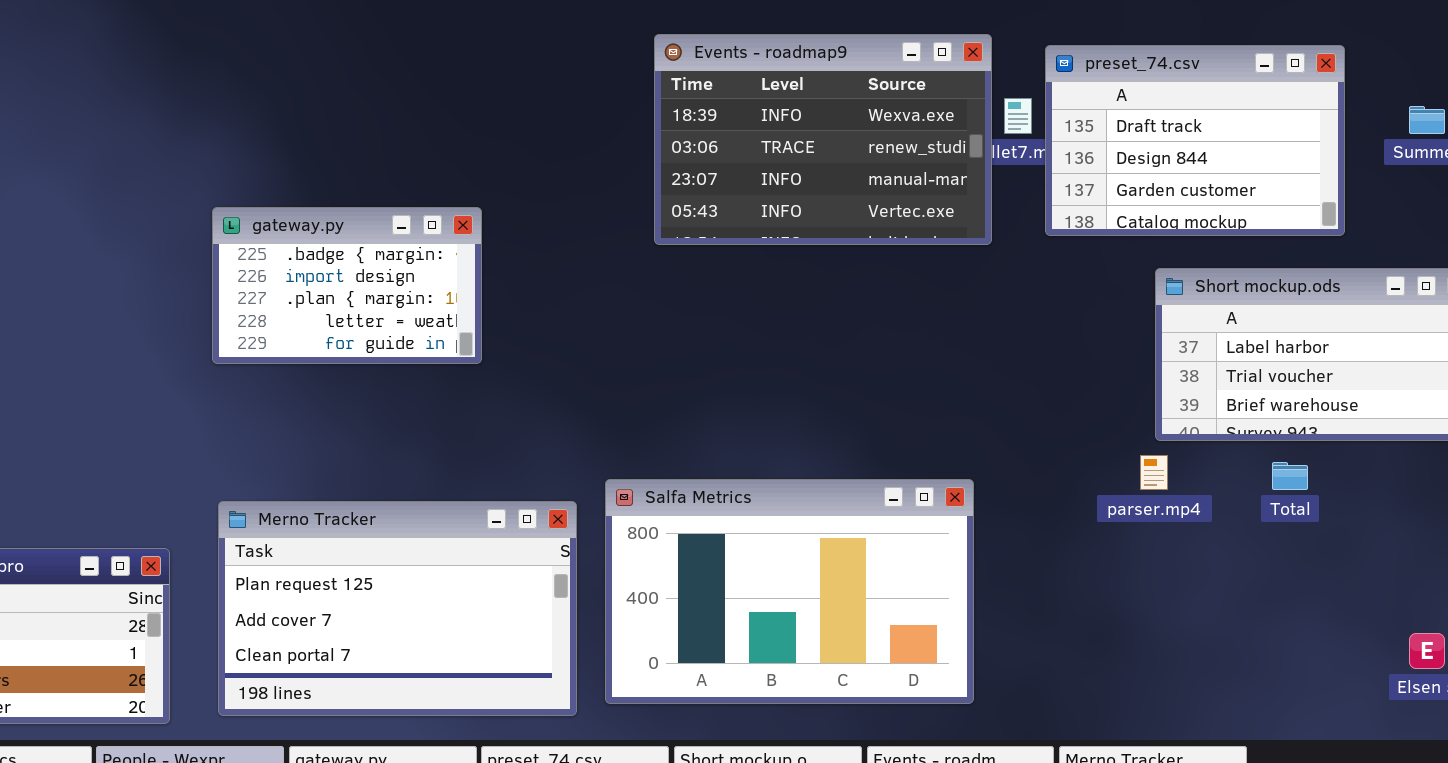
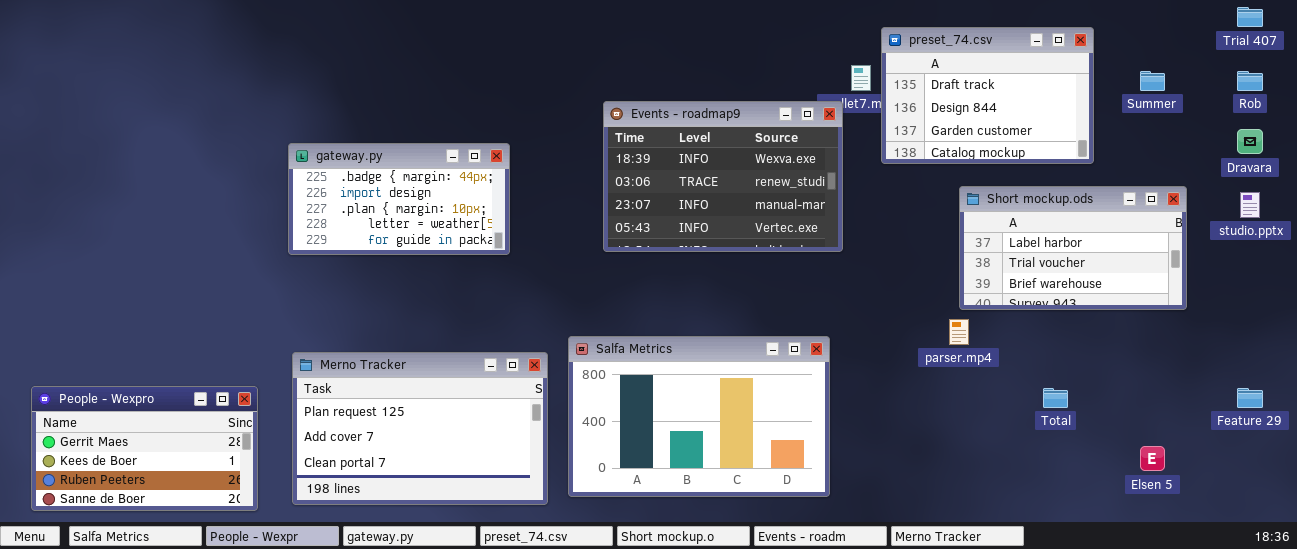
Events - roadmap9: [654,34,992,245] -> [603,101,843,252], moved
gateway.py: [212,207,482,364] -> [288,143,510,255], resized
Total: [1272,462,1308,490] -> [1043,388,1068,408], moved

